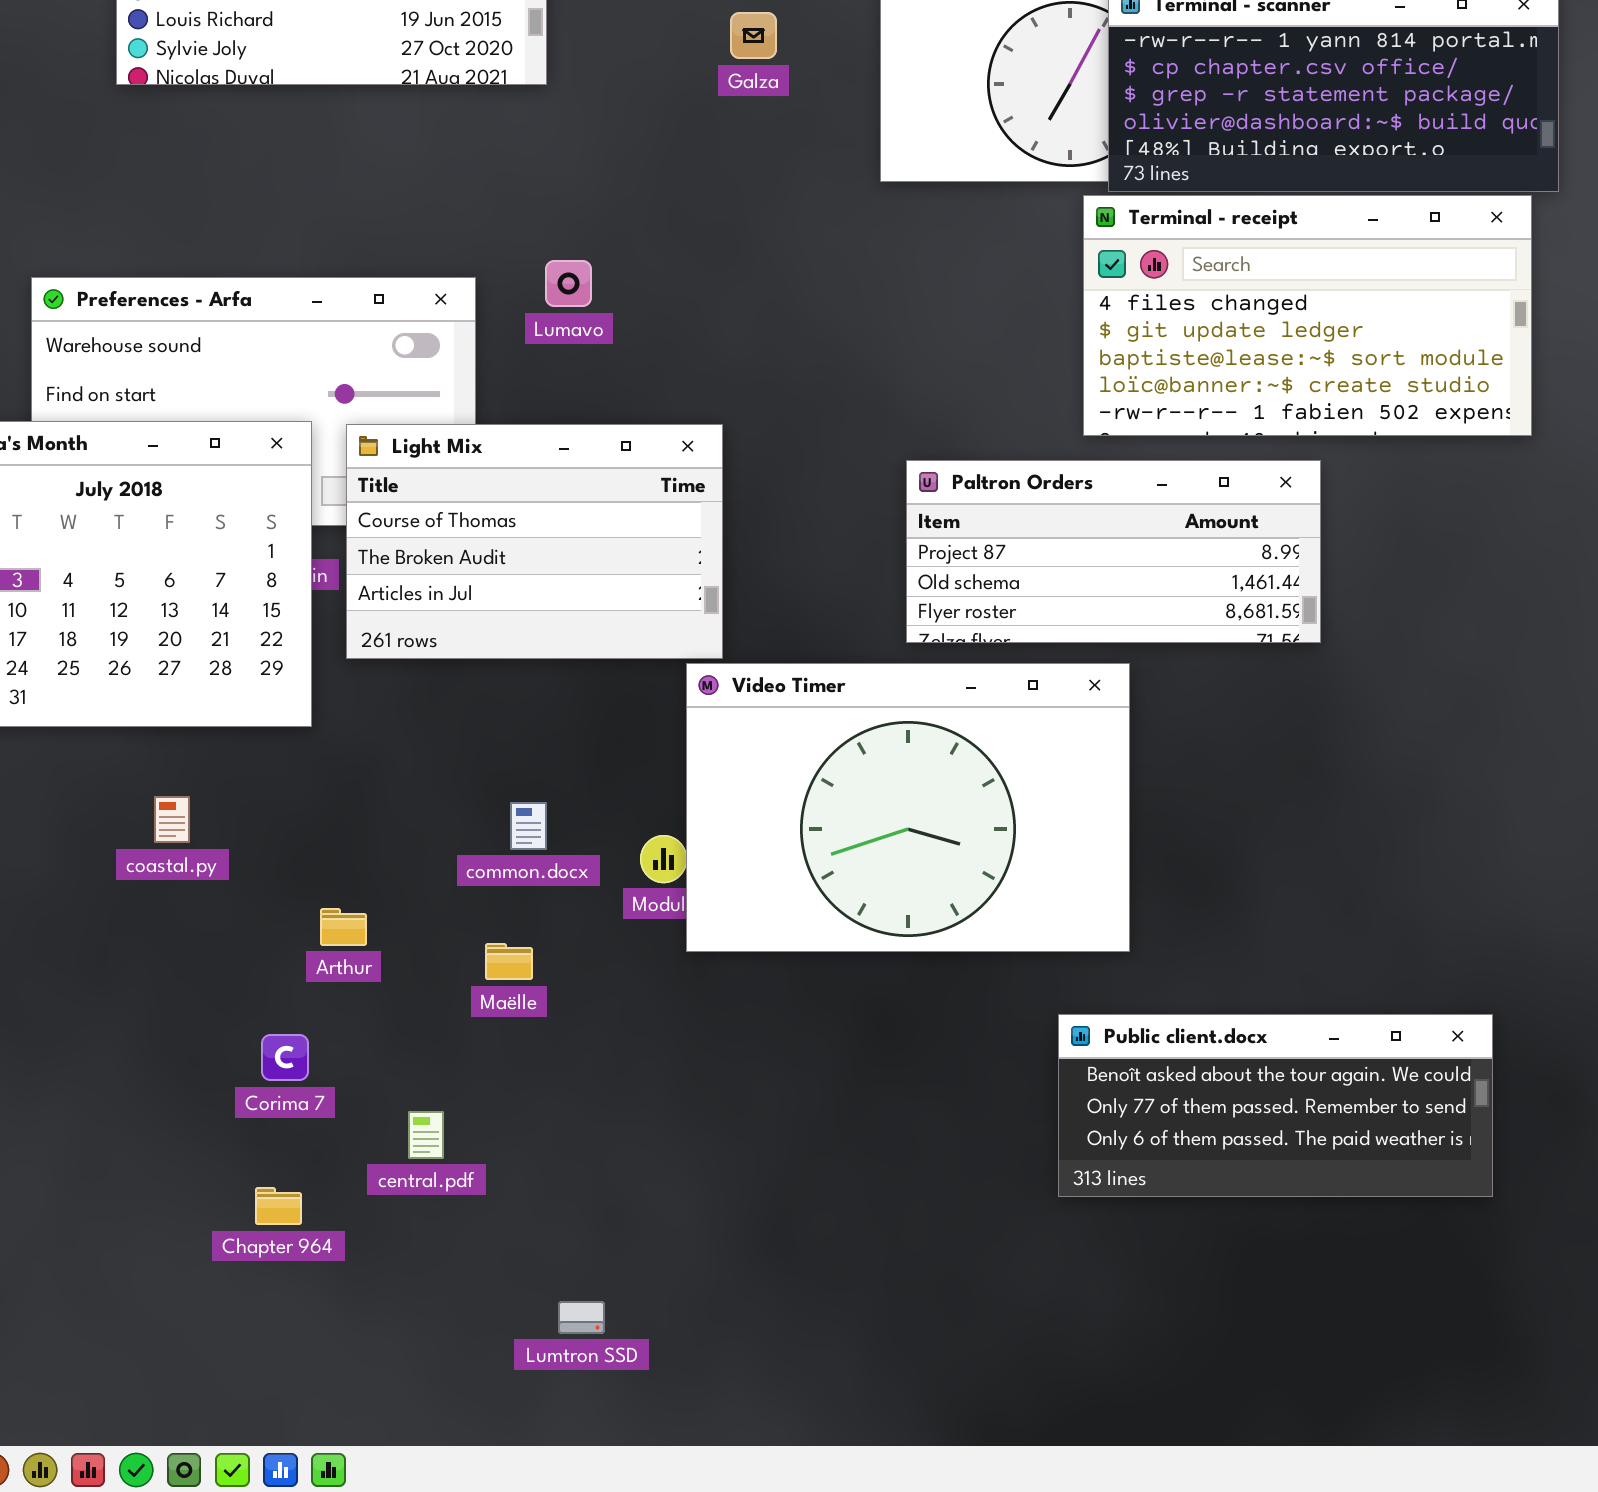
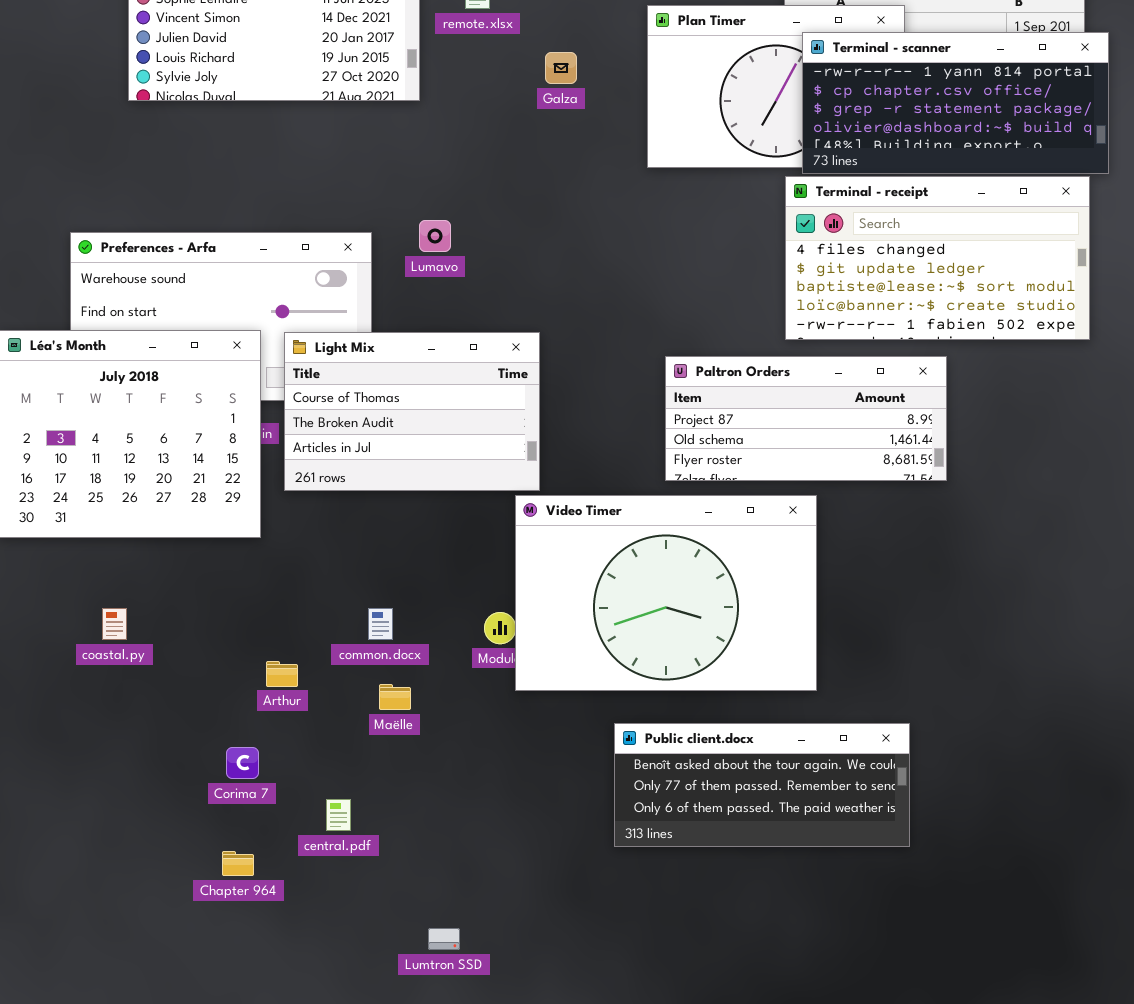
coastal.py: [154,796,190,843] -> [102,608,127,640], moved
common.docx: [510,802,547,850] -> [368,608,393,640], moved
Public client.docx: [1058,1014,1493,1197] -> [614,723,910,847], moved

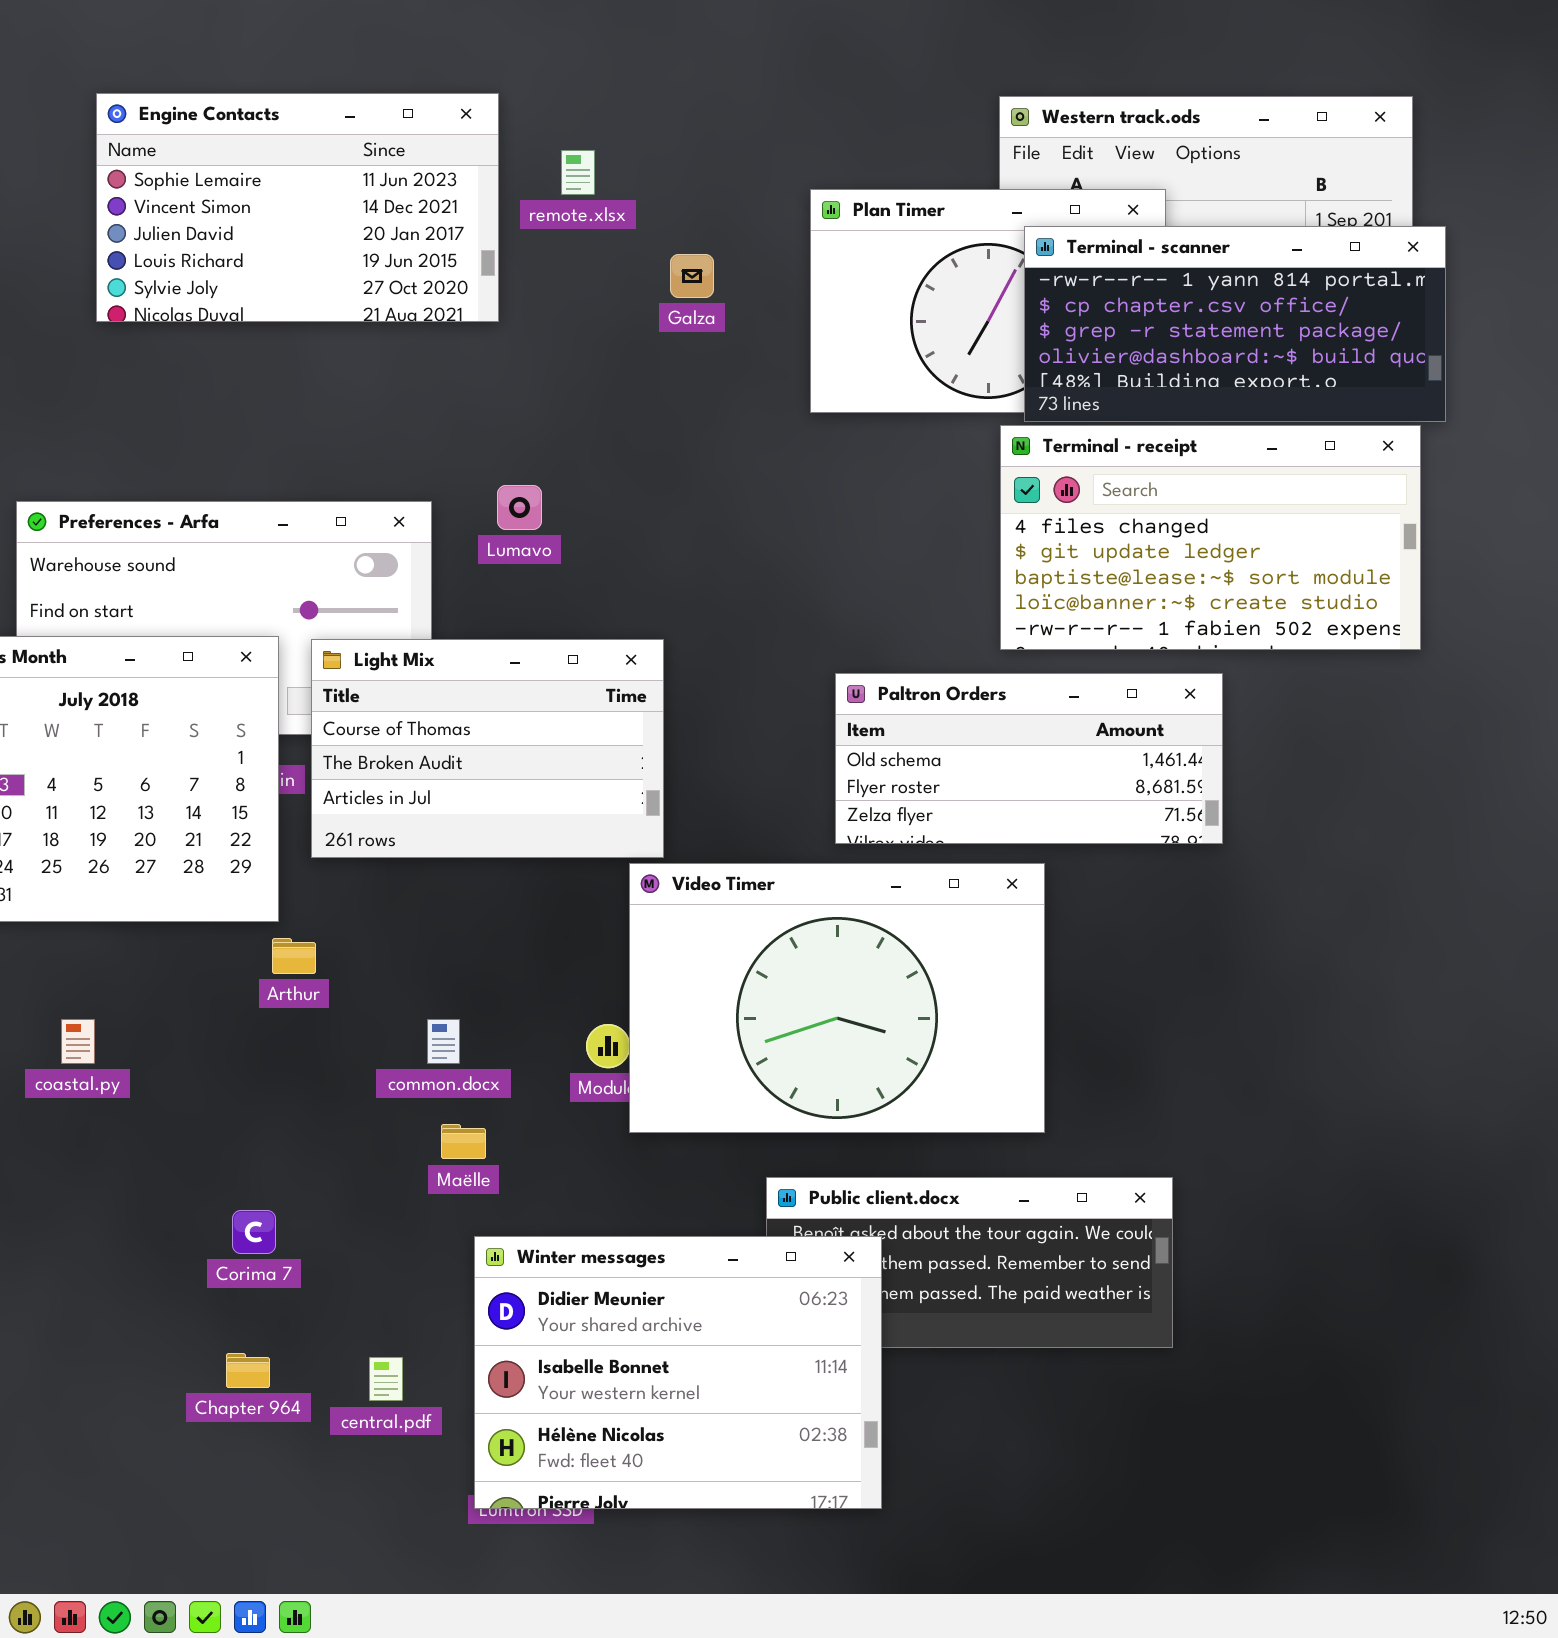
Paltron Orders: [665,356,947,481] -> [835,673,1223,844], scrolled down 1 row
Arthur: [266,661,298,687] -> [272,938,316,974], moved
Winter messages: none -> [474,1236,882,1509], opened
central.pdf: [326,799,351,831] -> [369,1357,403,1401], moved

